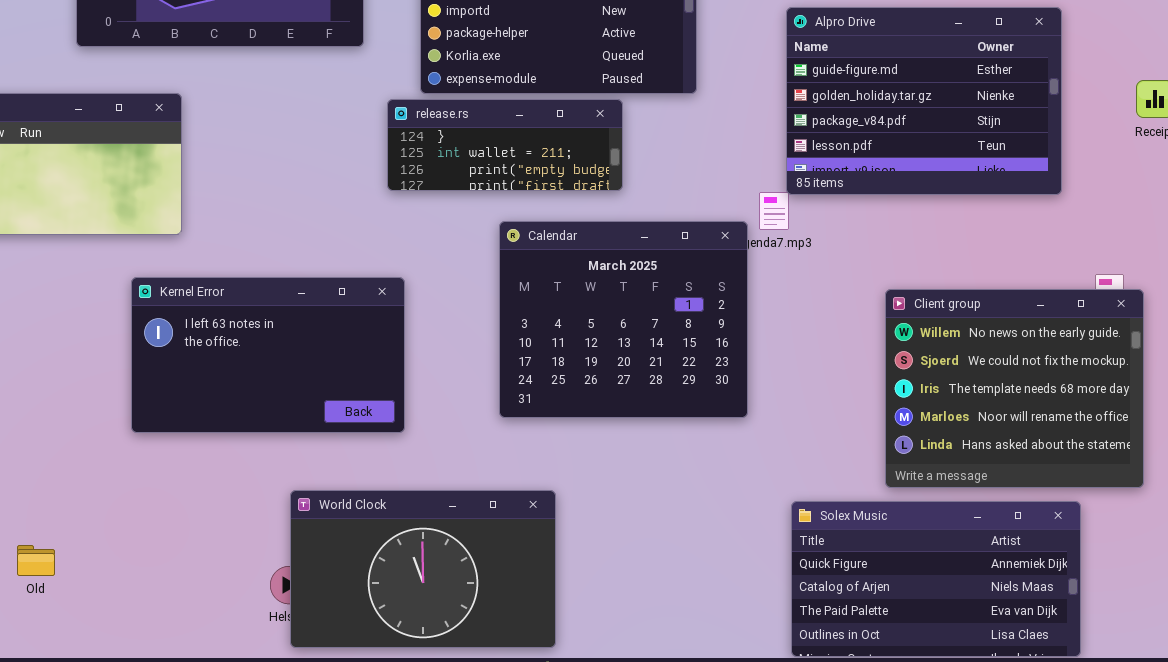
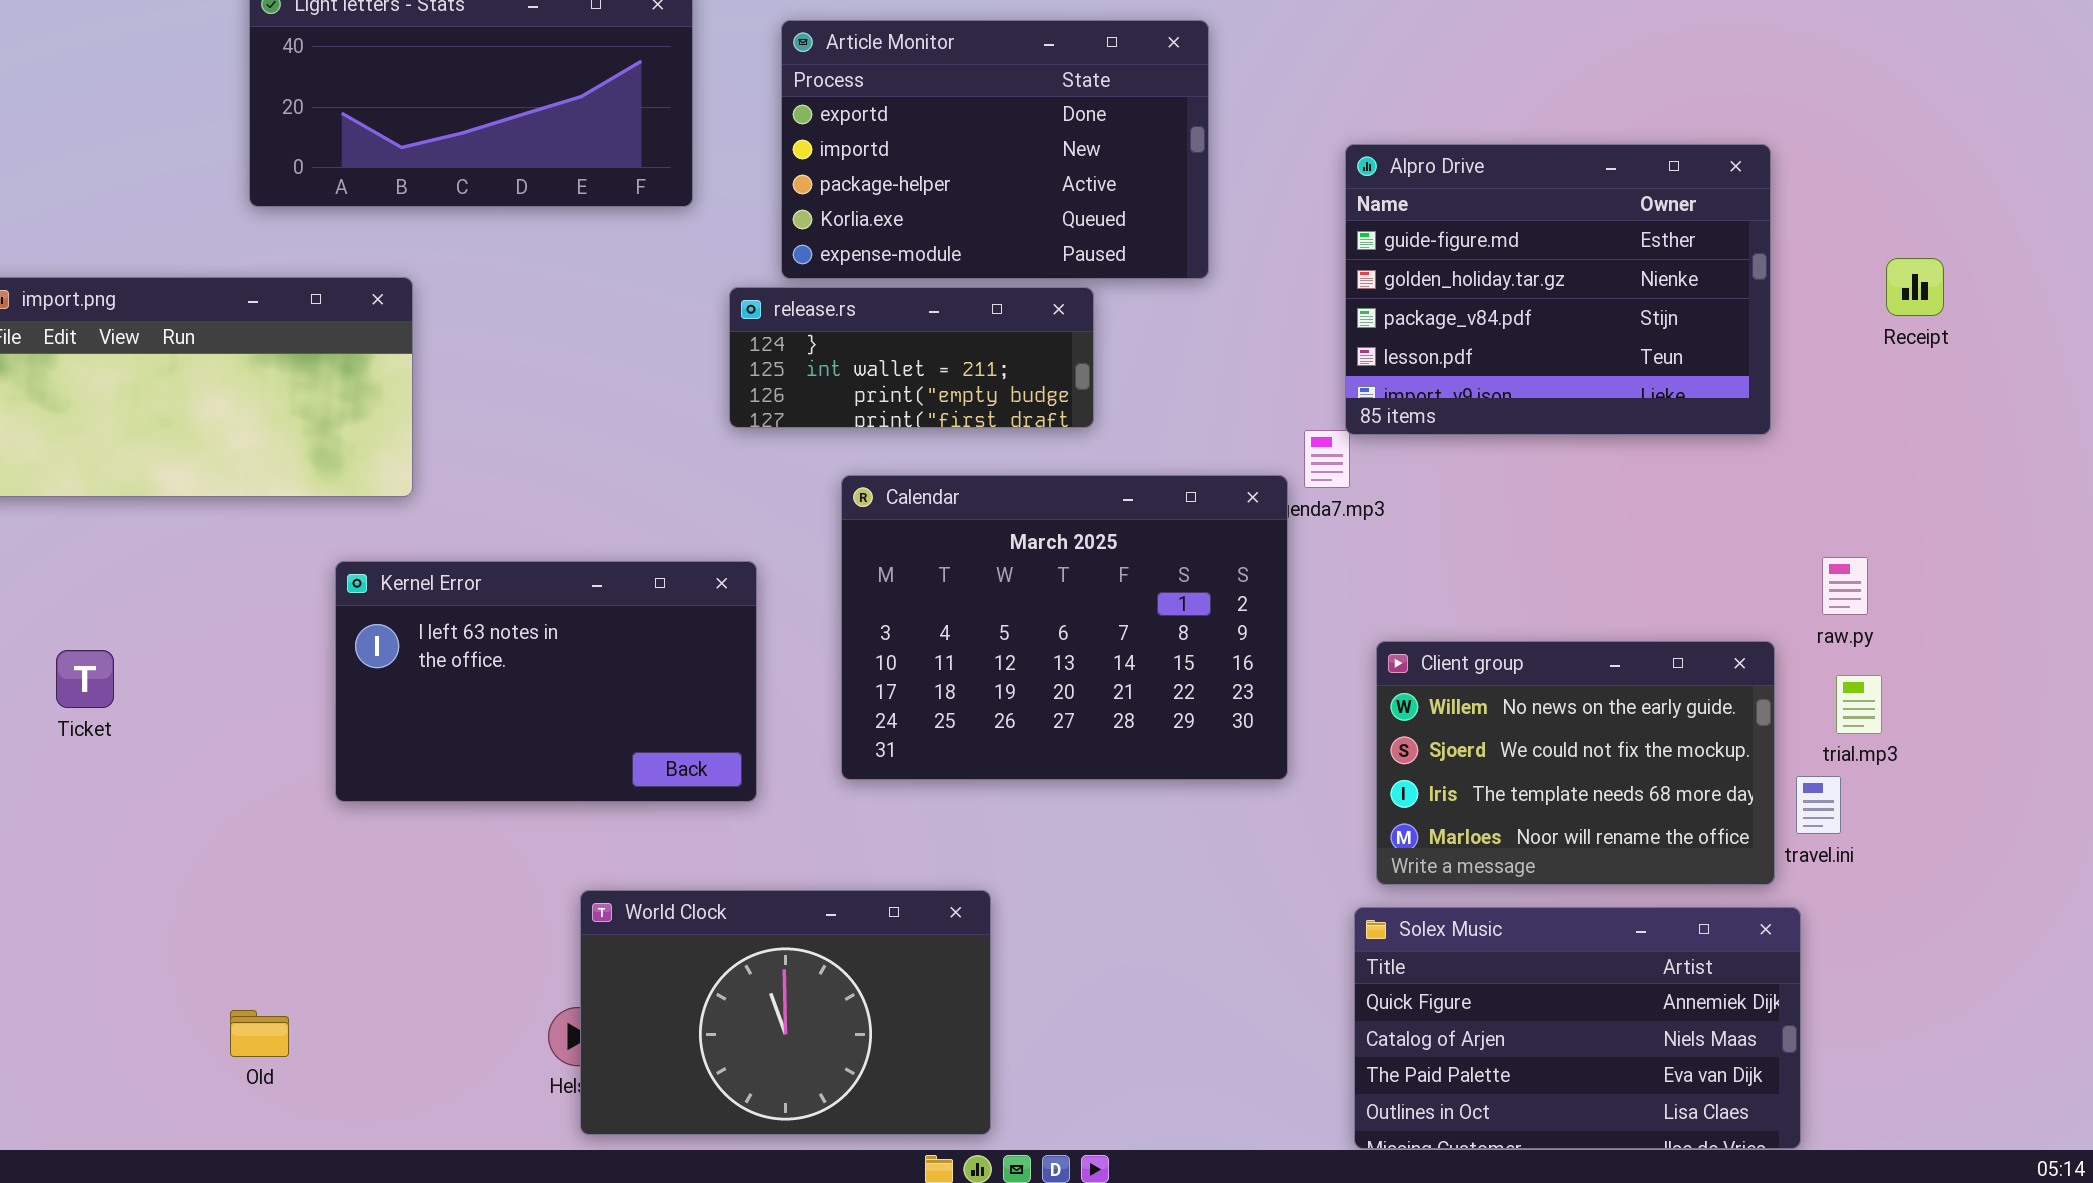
Calendar: [499,221,748,418] -> [841,475,1288,780], resized
Client group: [885,289,1144,488] -> [1376,641,1775,885], moved, resized
Old: [17,545,55,576] -> [230,1010,289,1057], moved

